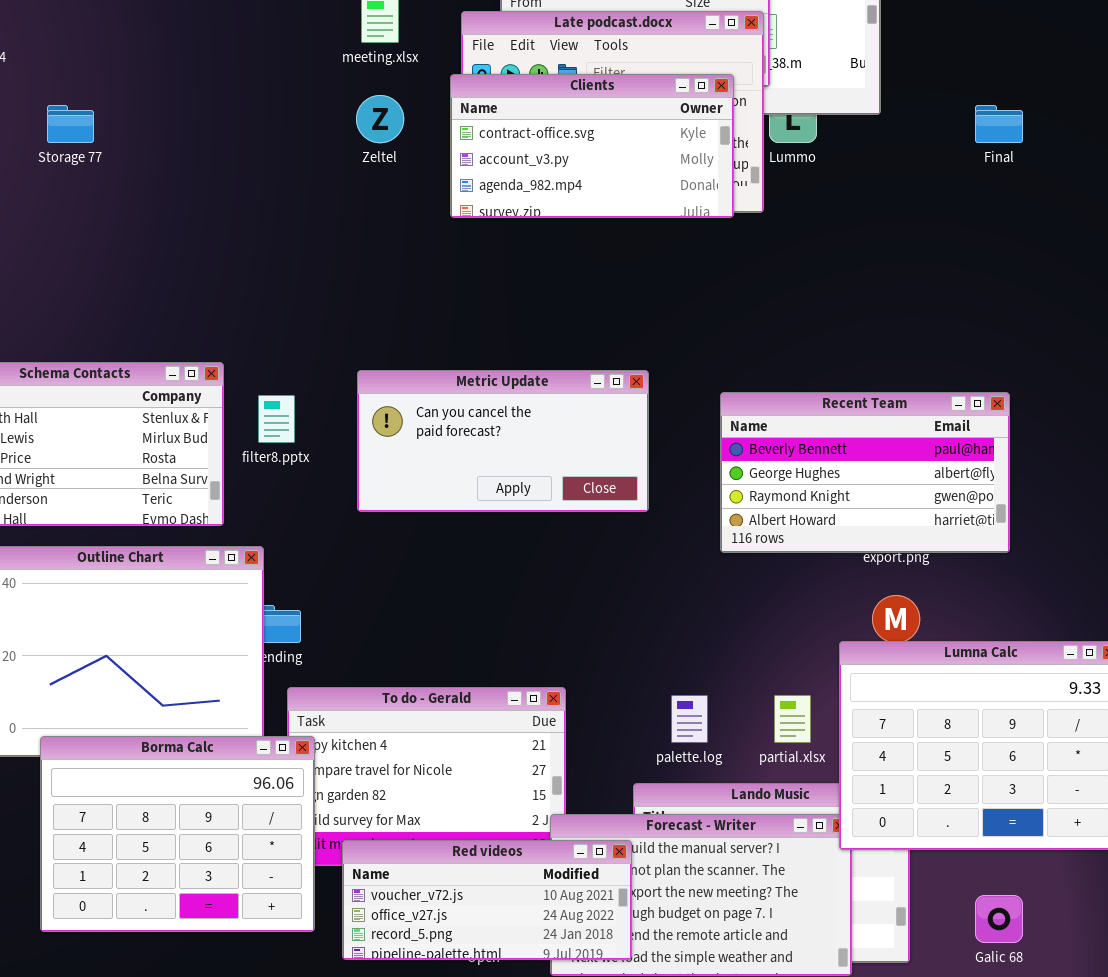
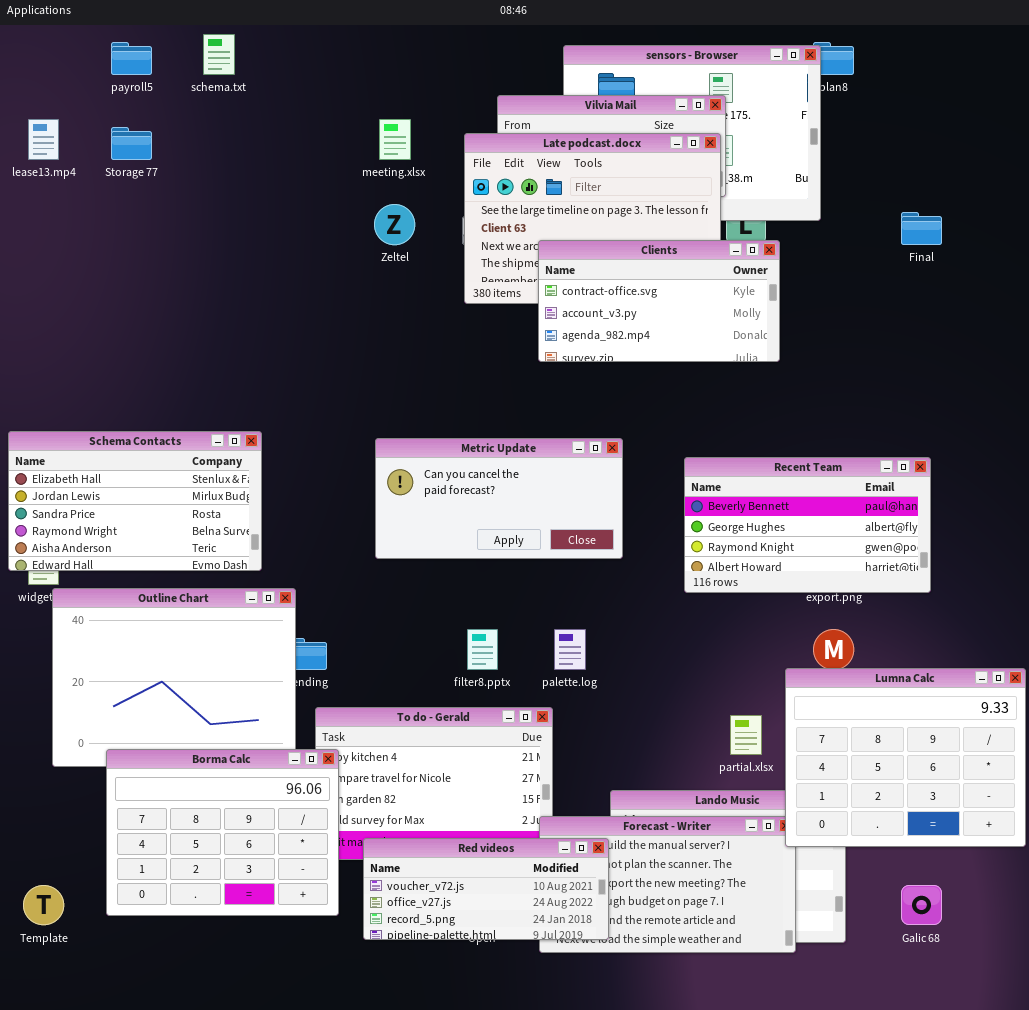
Clients: [450,74,734,218] -> [538,240,780,362], moved
Storage 77: [47,105,94,143] -> [111,127,152,160], moved
filter8.pptx: [258,395,295,443] -> [467,629,498,670], moved
palette.log: [671,695,708,743] -> [554,629,586,670], moved

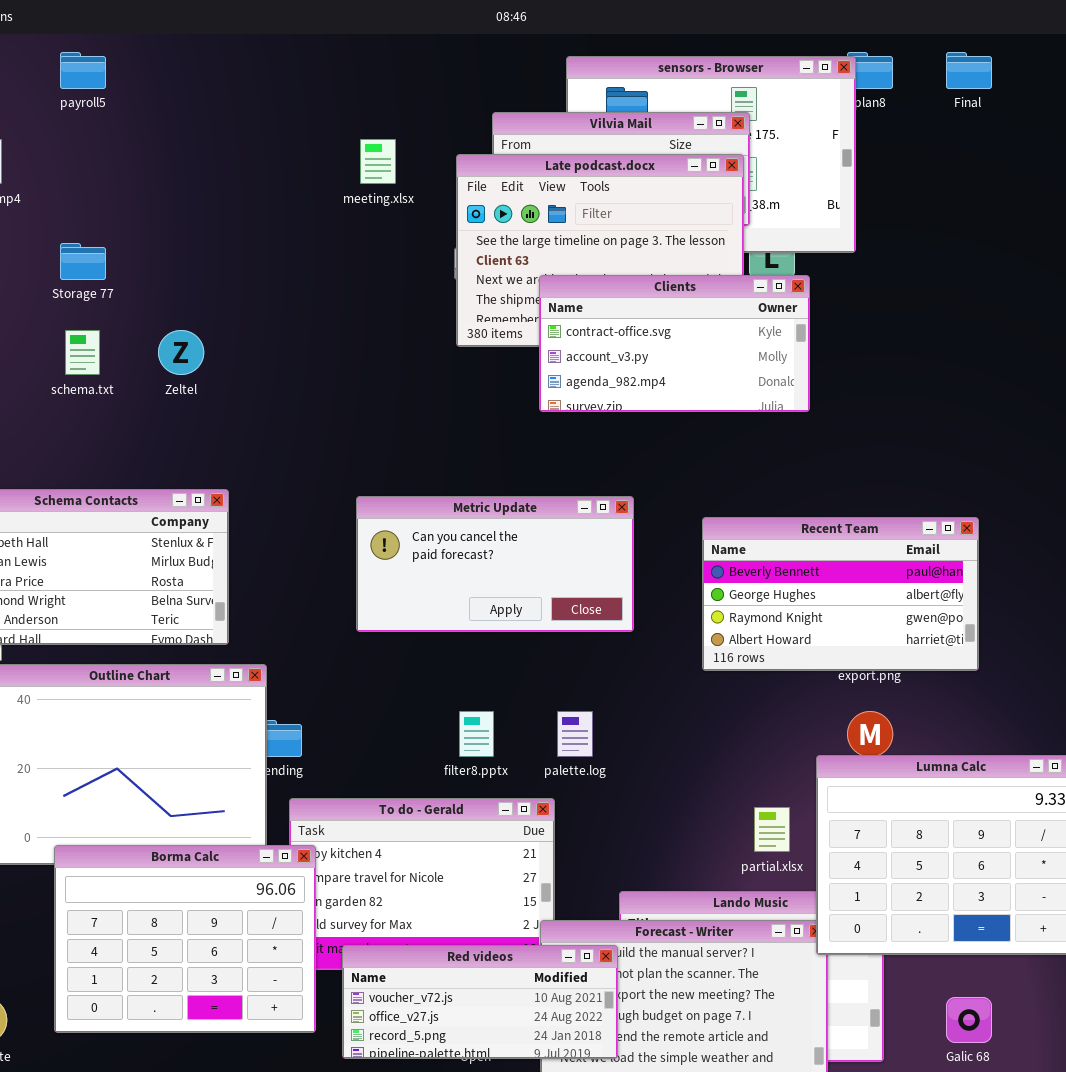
schema.txt: [203,34,235,75] -> [65,330,100,375], moved
Storage 77: [111,127,152,160] -> [60,243,106,280], moved
Zeltel: [374,204,415,245] -> [158,330,204,375], moved
Final: [901,212,942,245] -> [946,52,992,89], moved

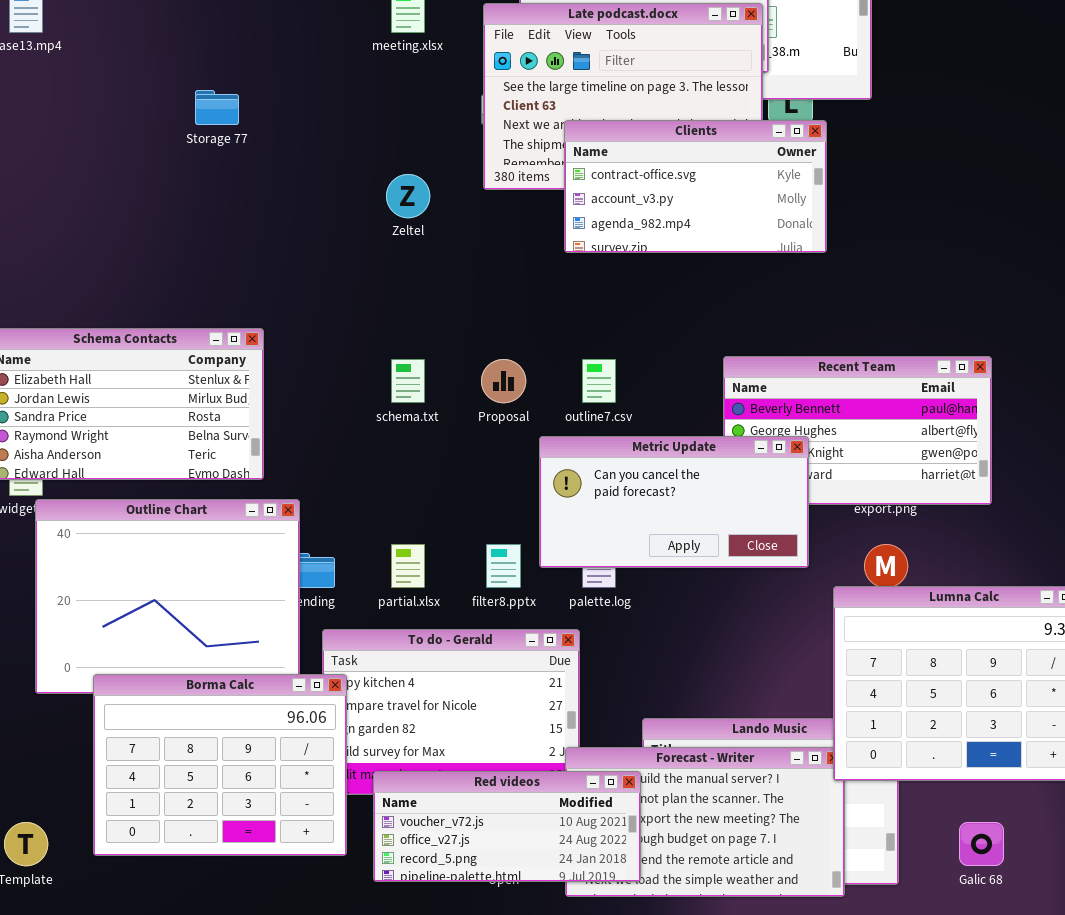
Storage 77: [60,243,106,280] -> [195,90,239,125], moved
schema.txt: [65,330,100,375] -> [391,359,425,403], moved
Zeltel: [158,330,204,375] -> [386,174,430,218], moved
Metric Update: [356,496,634,632] -> [539,436,809,568], moved
partial.xlsx: [754,807,790,852] -> [391,544,425,588], moved

